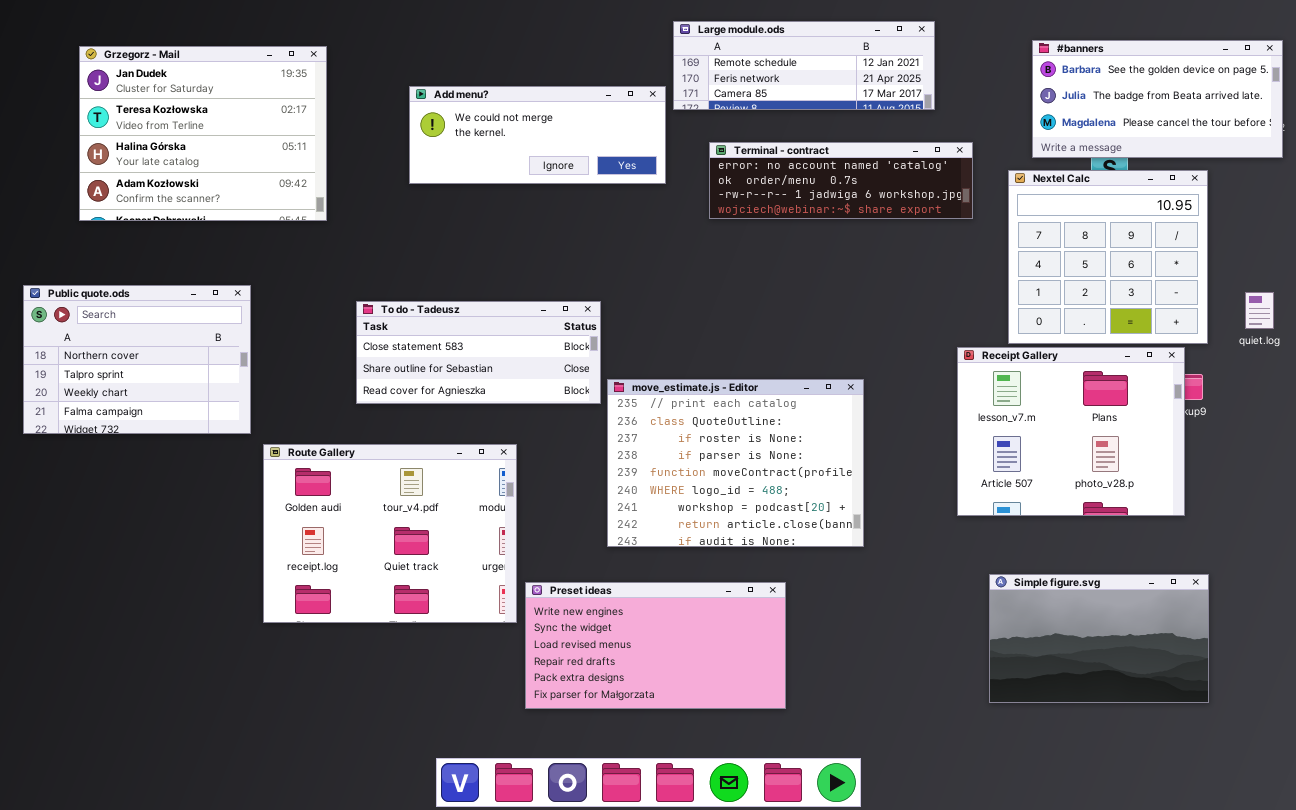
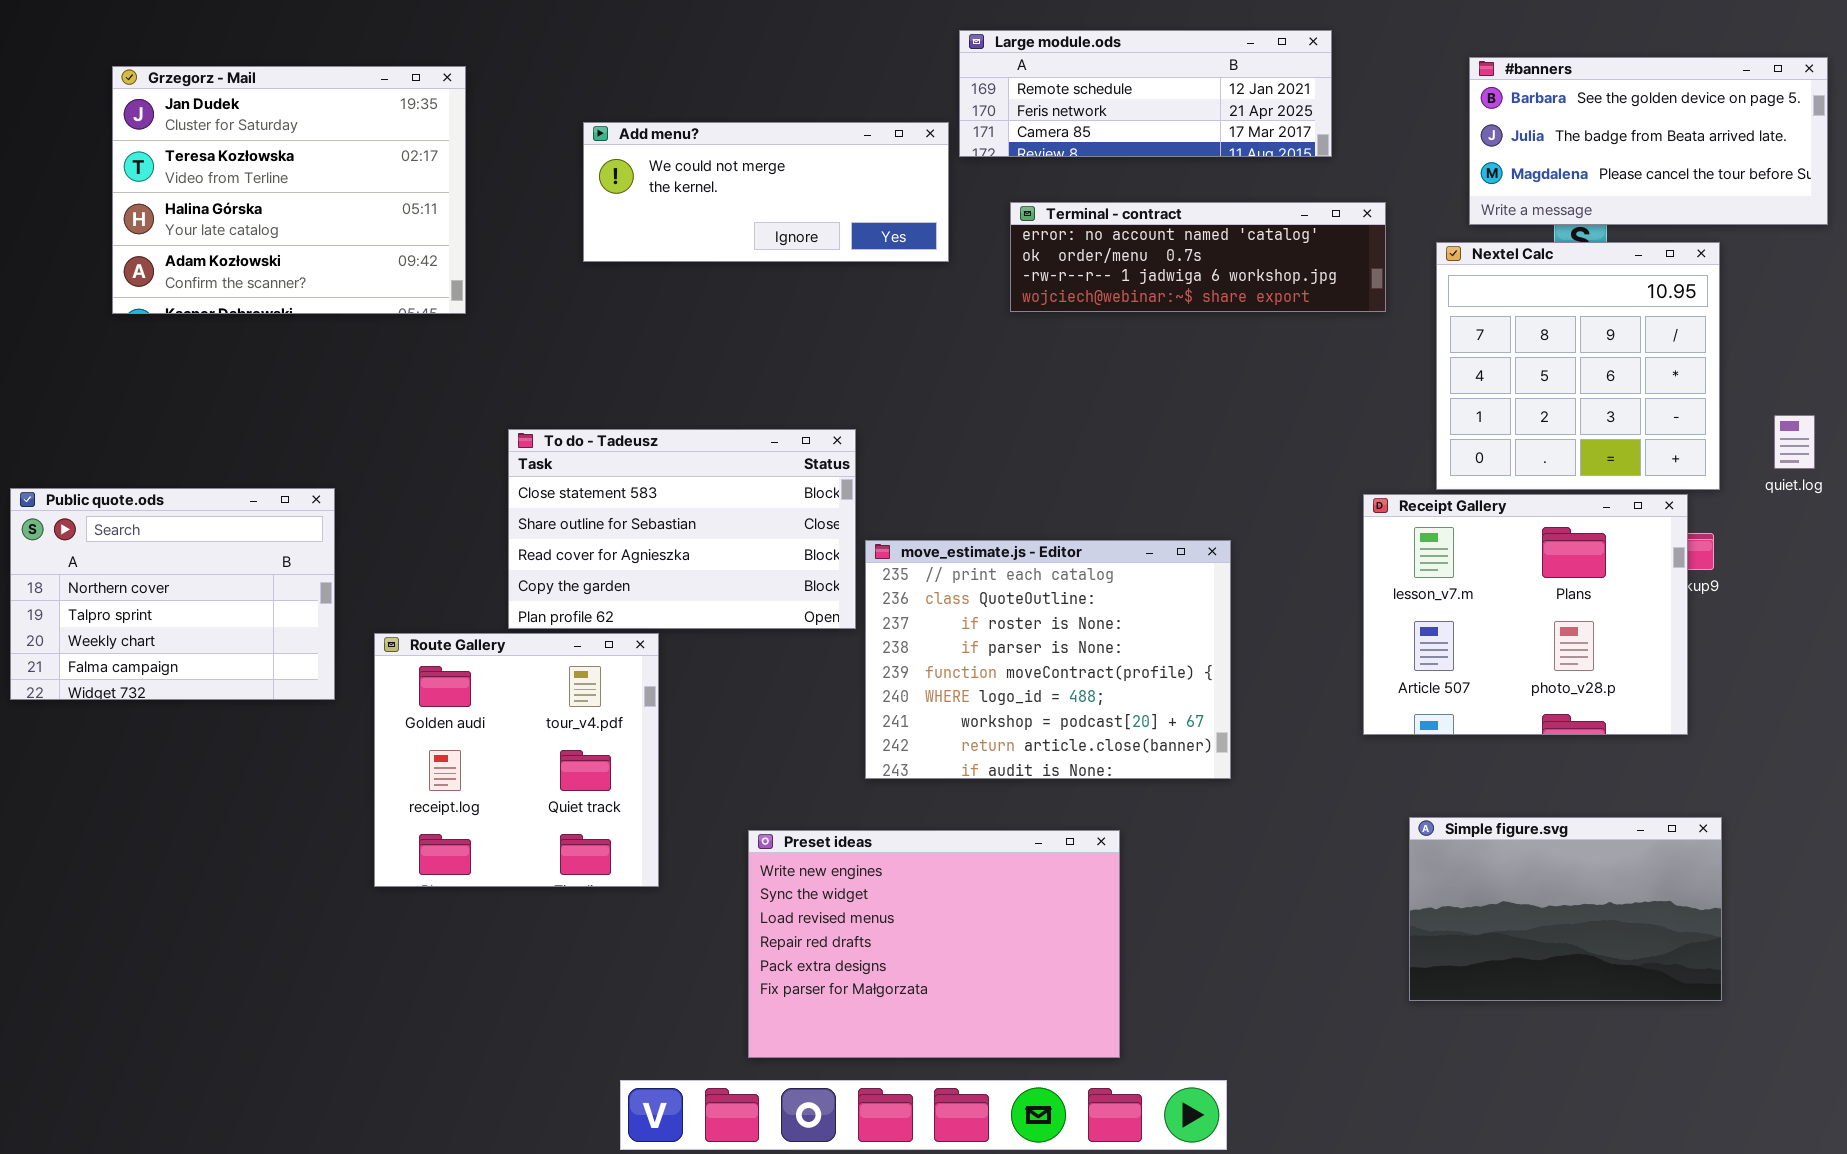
Public quote.ods: [23,285,251,434] -> [10,488,335,700], moved
To do - Tadeusz: [356,301,601,404] -> [508,429,856,629], resized
Route Gallery: [263,444,517,623] -> [374,633,659,887], resized
Preset ideas: [525,582,786,709] -> [748,830,1120,1058], resized

